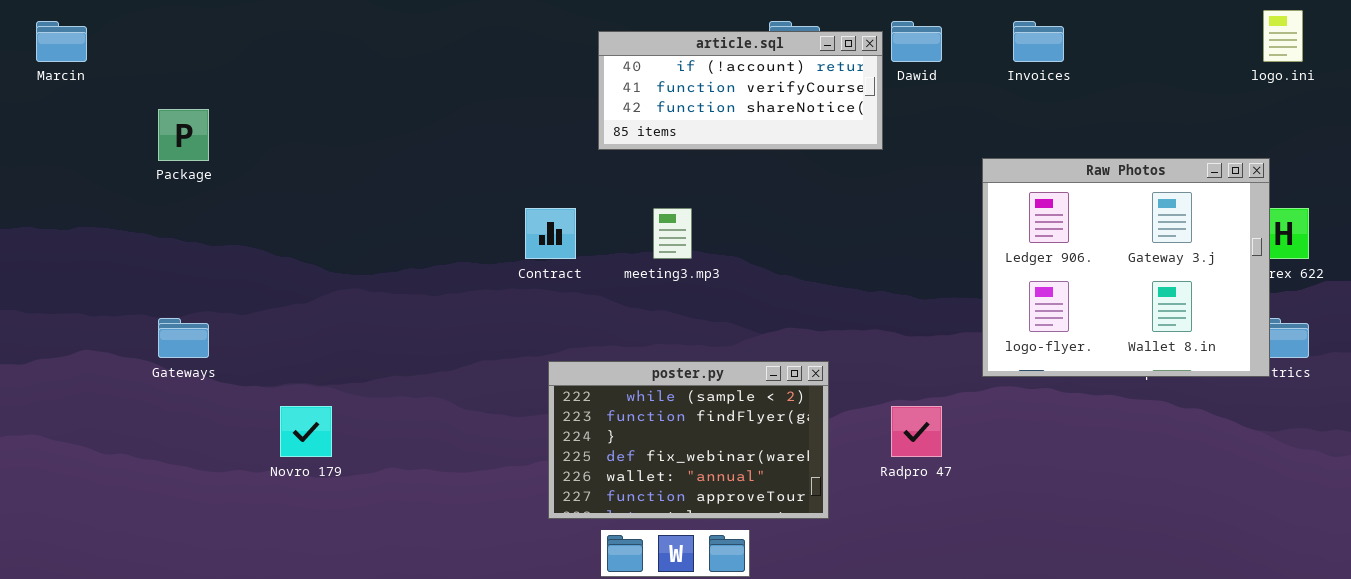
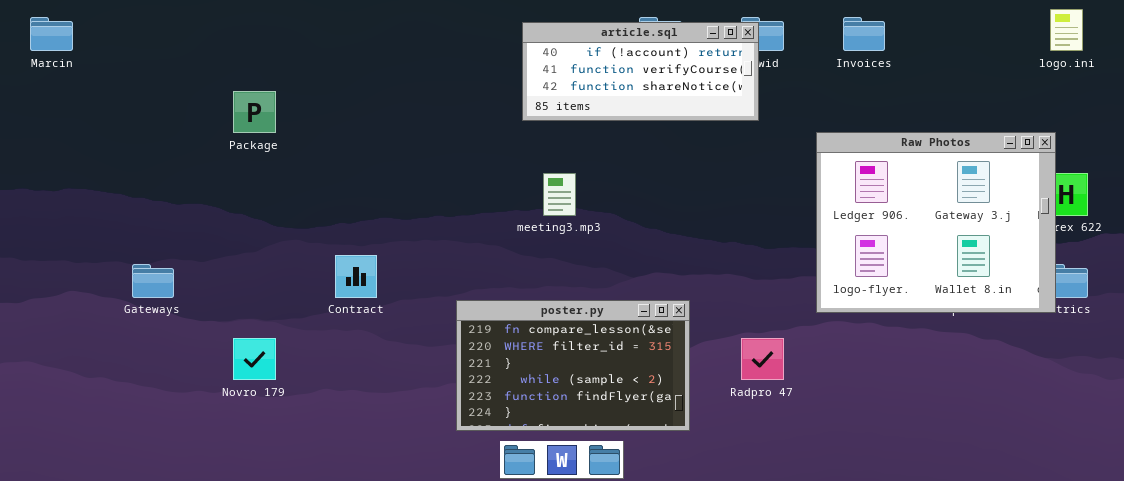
article.sql: [598,31,883,150] -> [522,22,759,121], moved
Package: [158,109,209,161] -> [233,91,276,133], moved
Contract: [525,208,576,259] -> [335,255,377,298], moved
poster.py: [548,361,829,519] -> [456,300,690,431], scrolled up 3 rows

